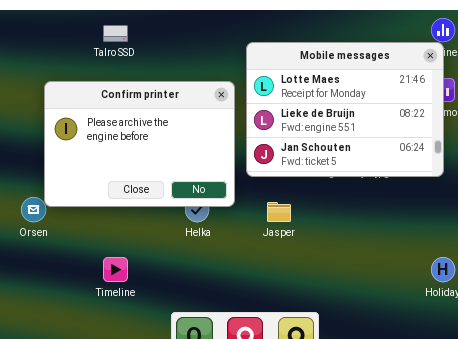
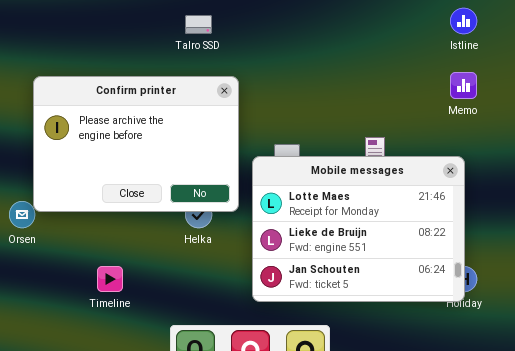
Talro SSD: [103,25,128,42] -> [185,15,212,34], moved
Mobile messages: [246,42,444,177] -> [252,156,465,302], moved

